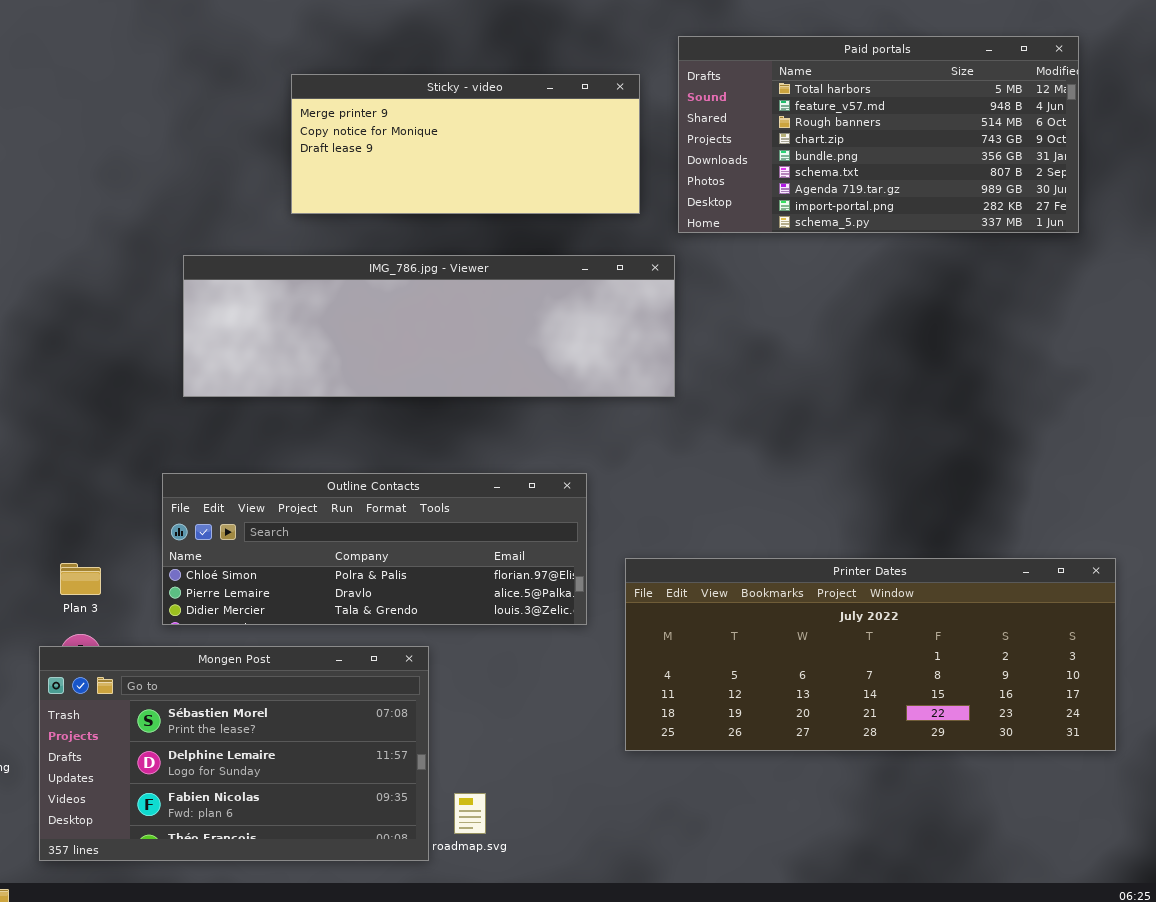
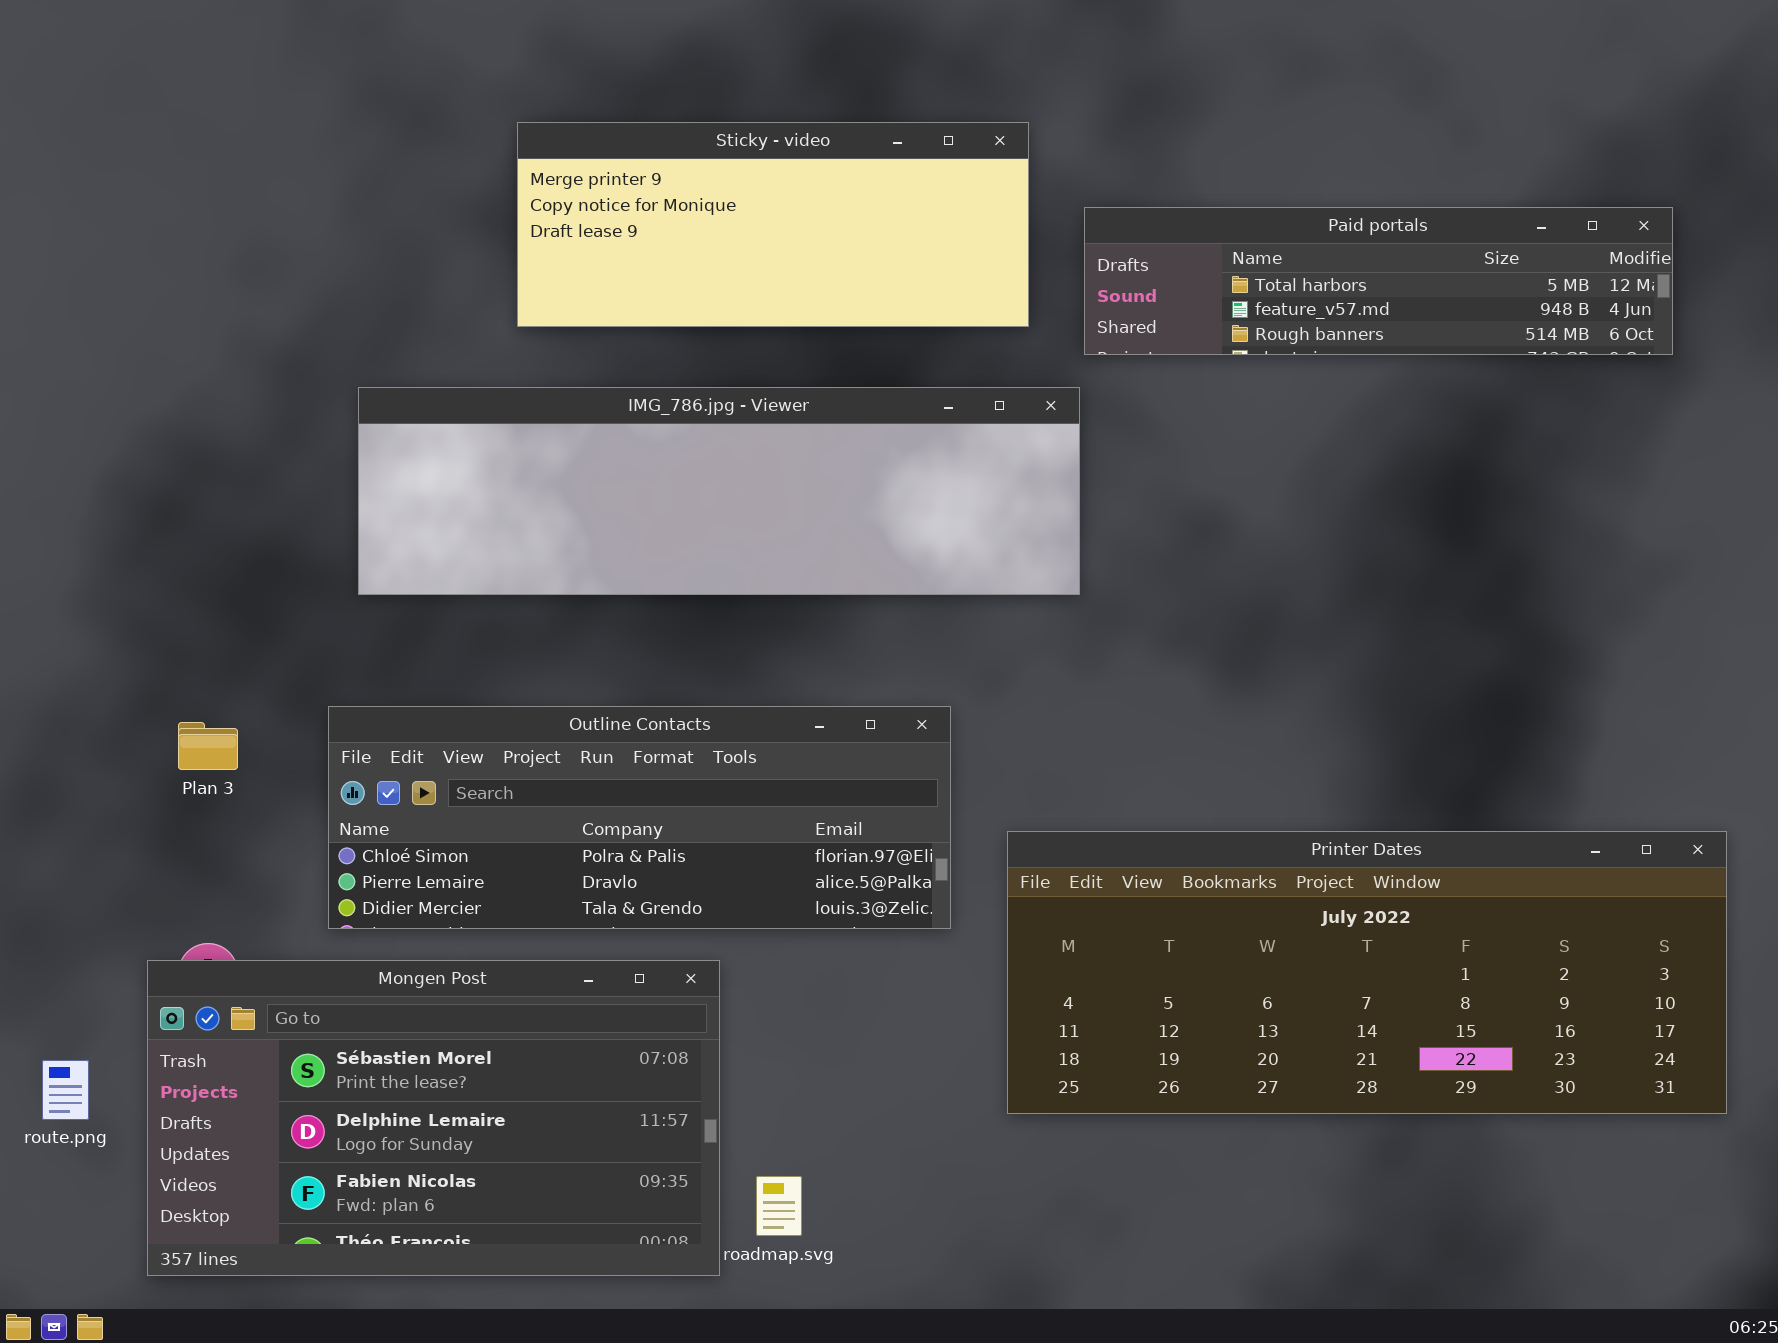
Paid portals: [678,36,1079,233] -> [1084,207,1673,355], resized
Plan 3: [60,563,101,595] -> [178,722,238,770], moved

